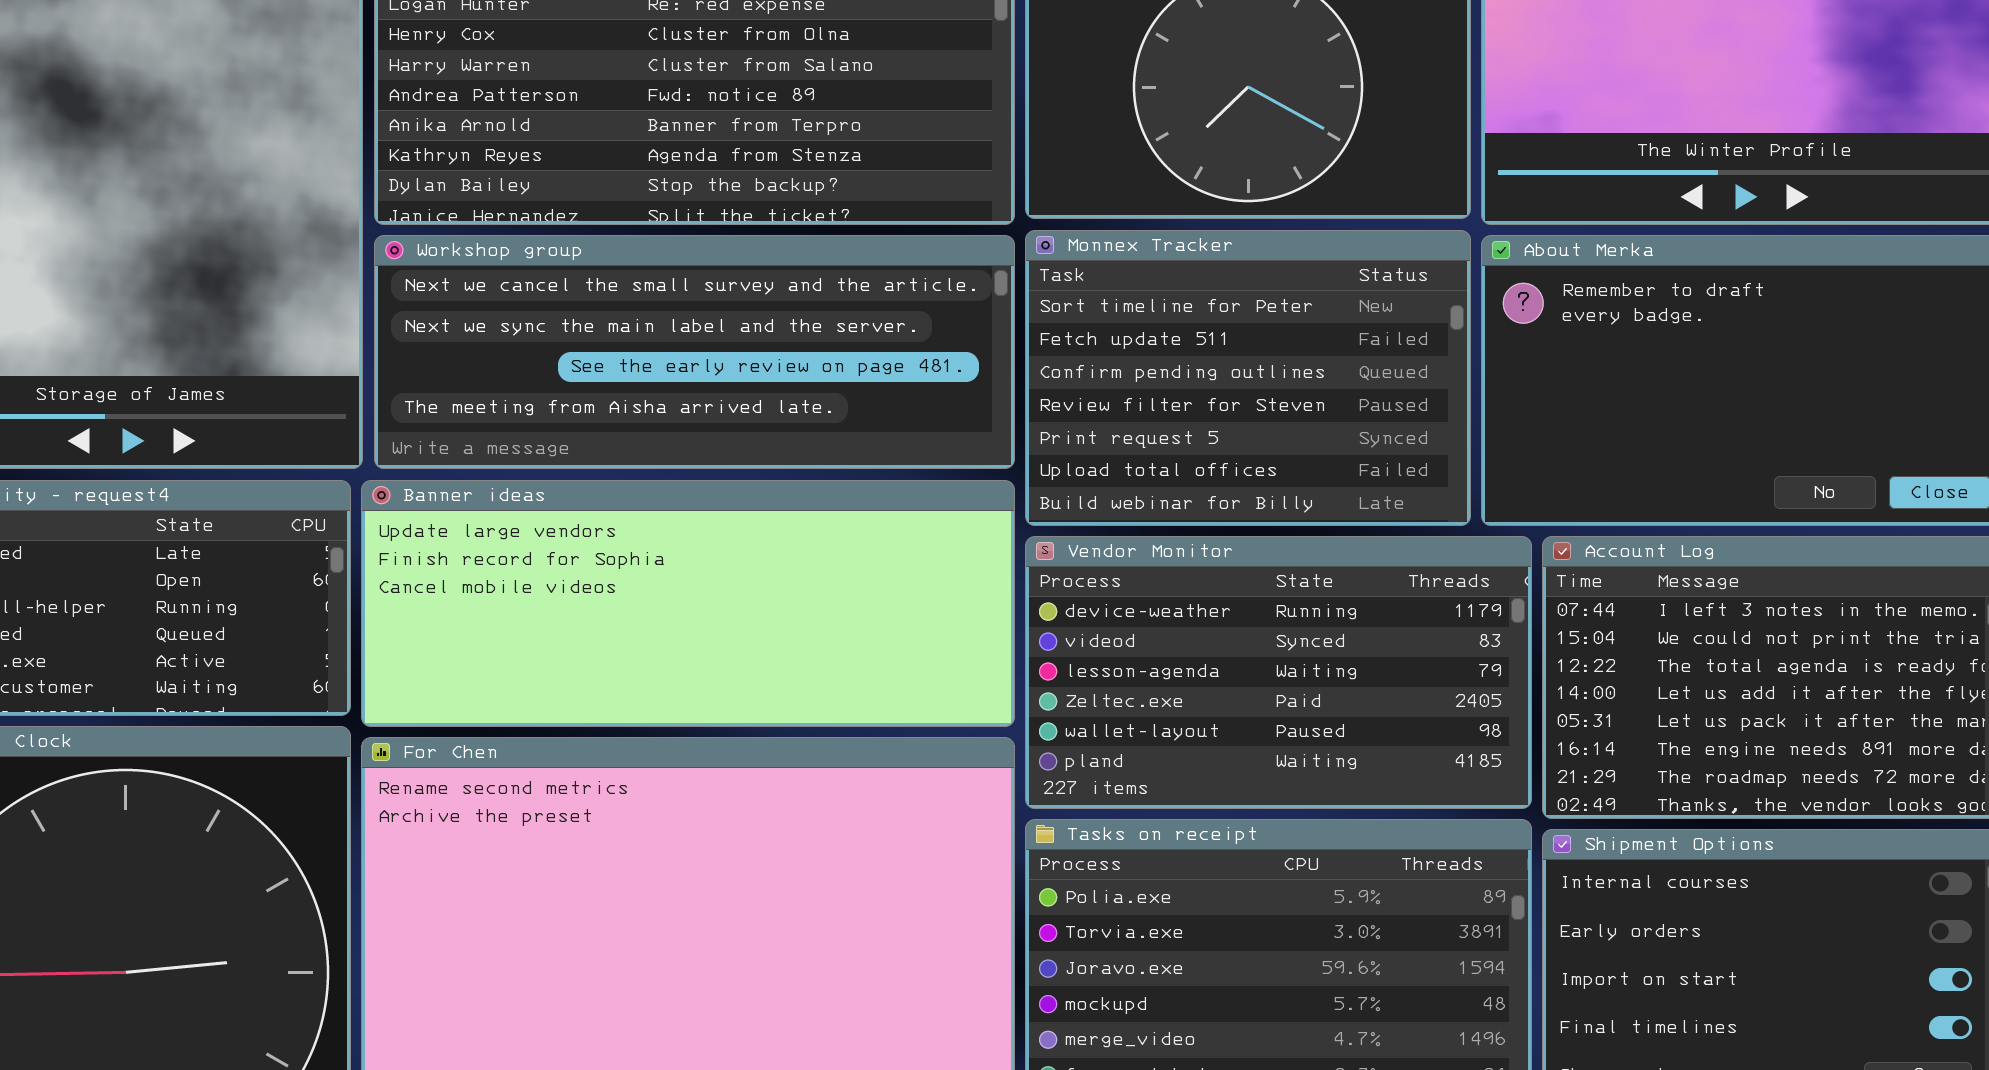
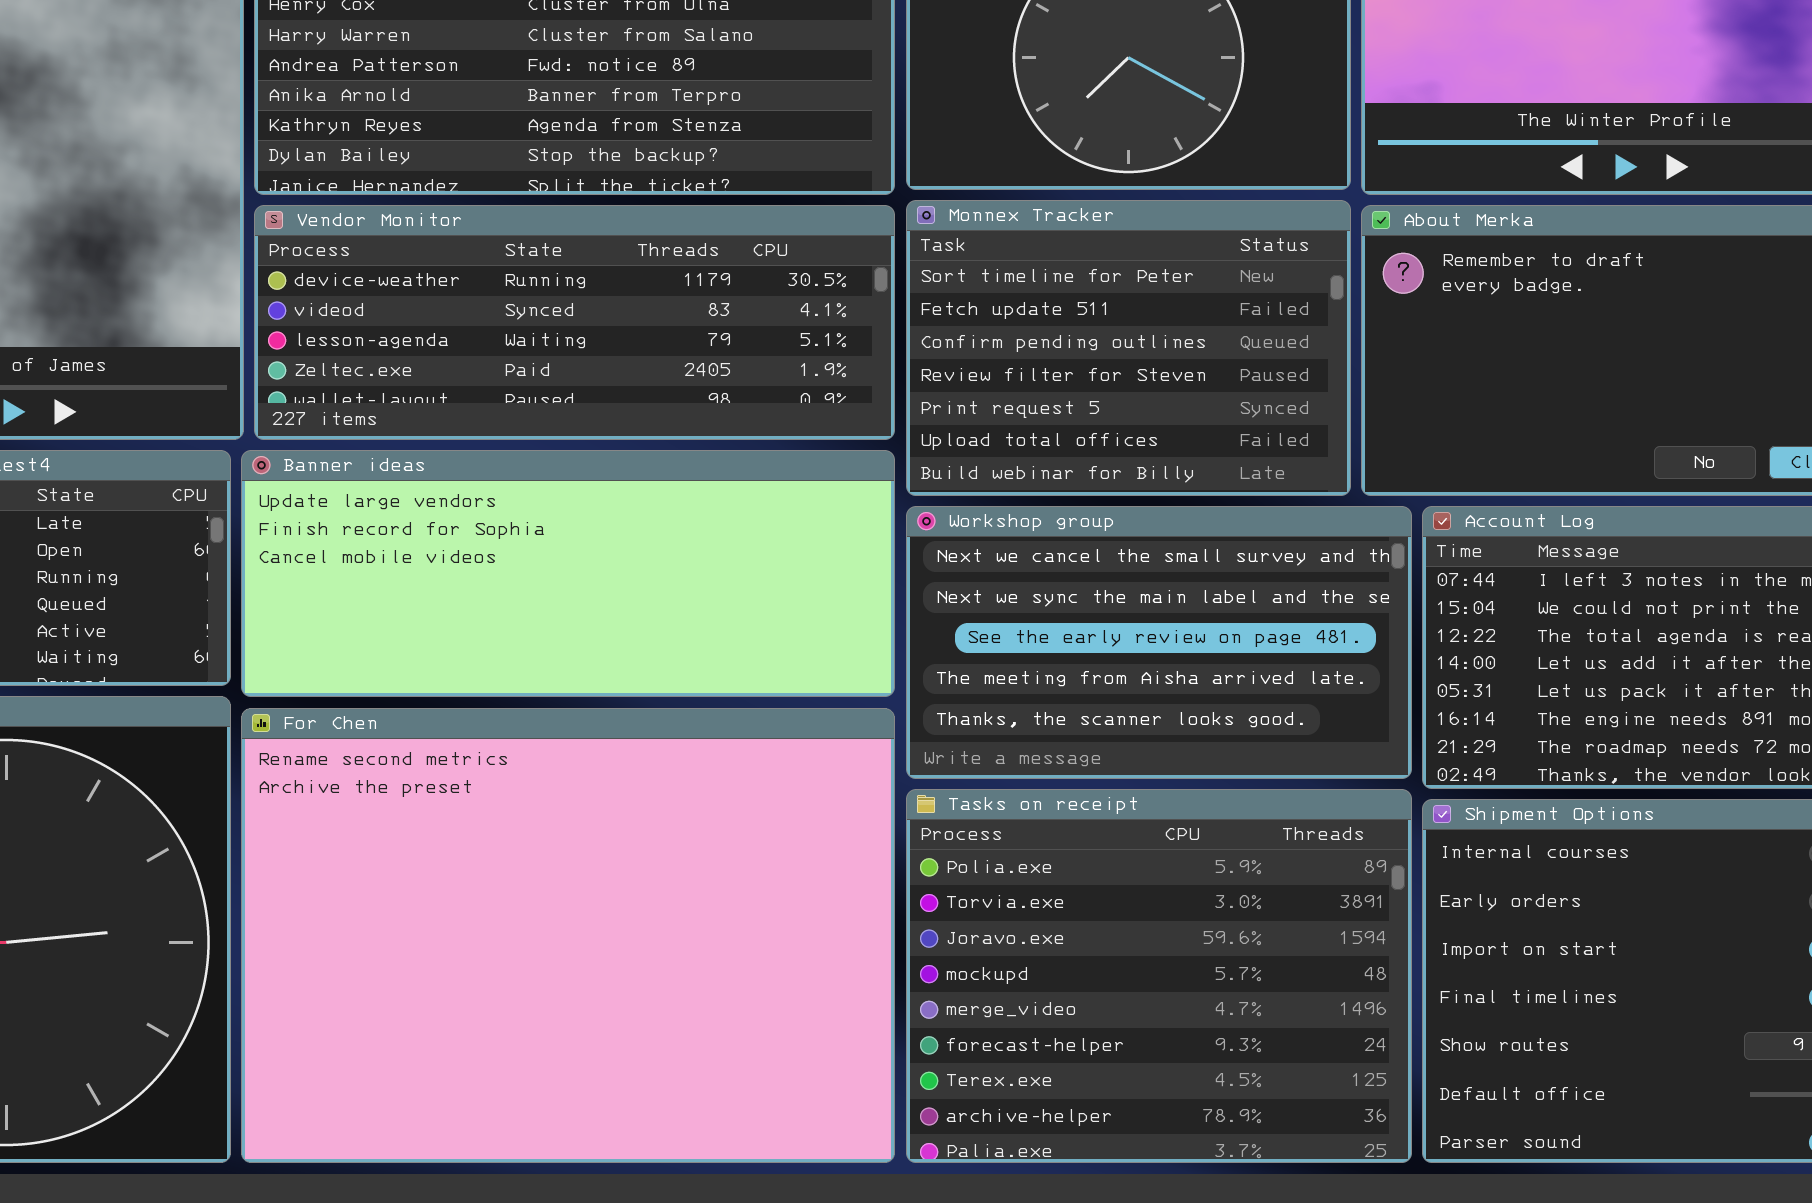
Workshop group: [374,235,1015,469] -> [906,506,1412,779], moved, resized
Vendor Monitor: [1025,536,1532,809] -> [254,205,895,440], moved, resized

